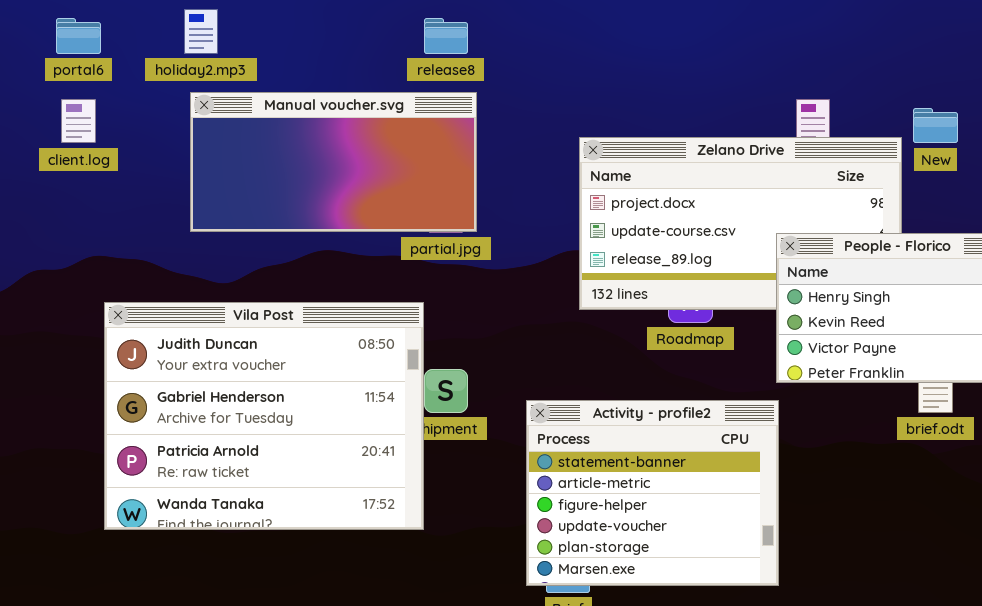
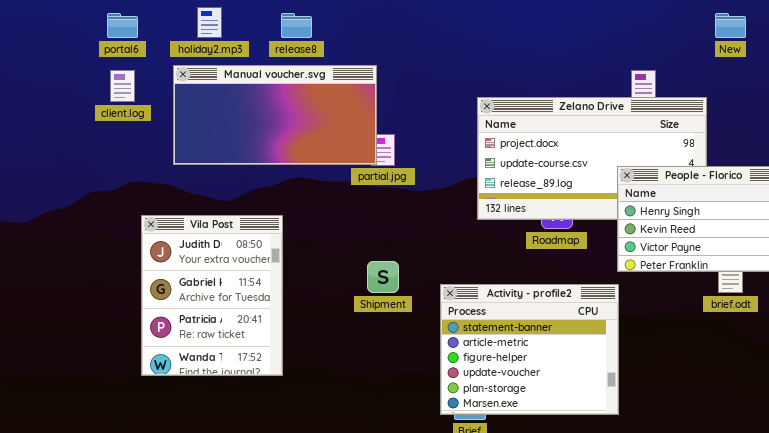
release8: [424,18,468,54] -> [281,13,312,38], moved
Manual voucher.svg: [190,92,477,232] -> [173,65,377,165], moved
New: [913,108,958,143] -> [715,13,746,38], moved
Vila Post: [104,302,424,530] -> [141,215,283,376], resized

